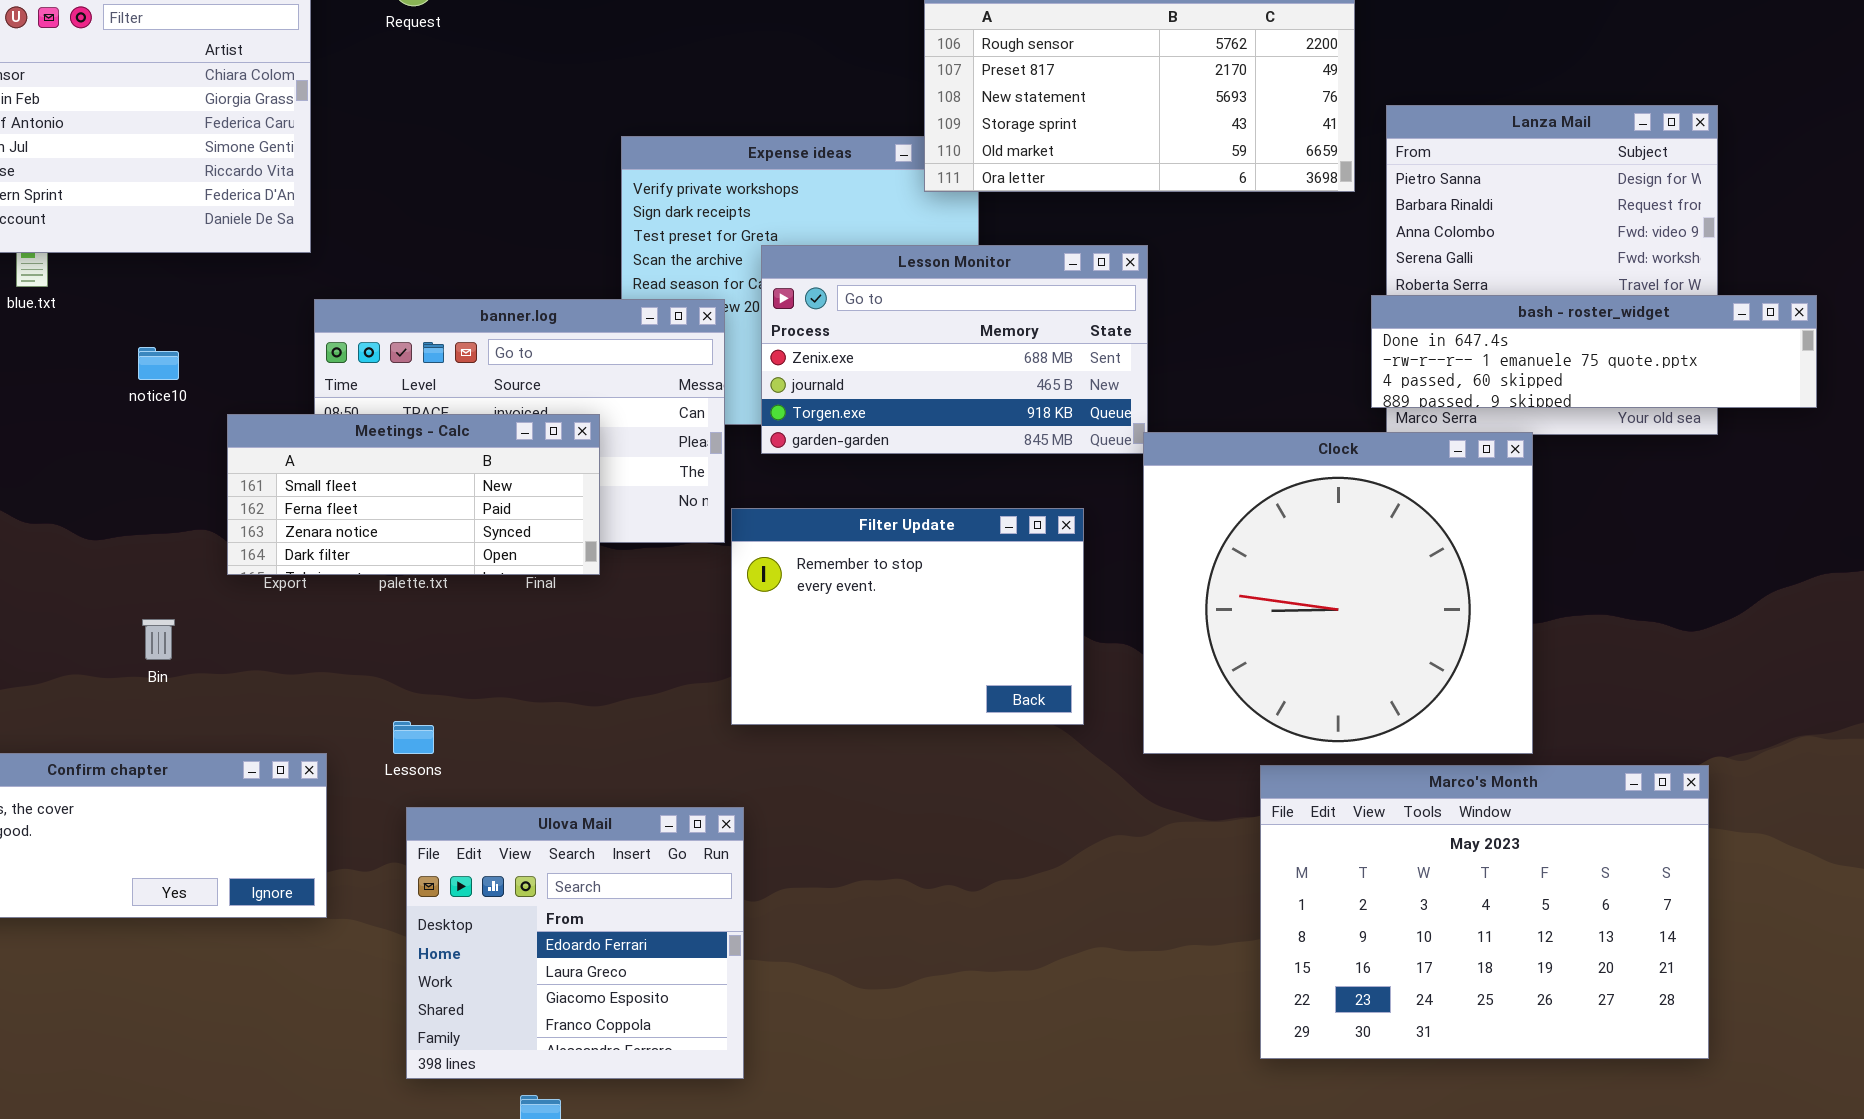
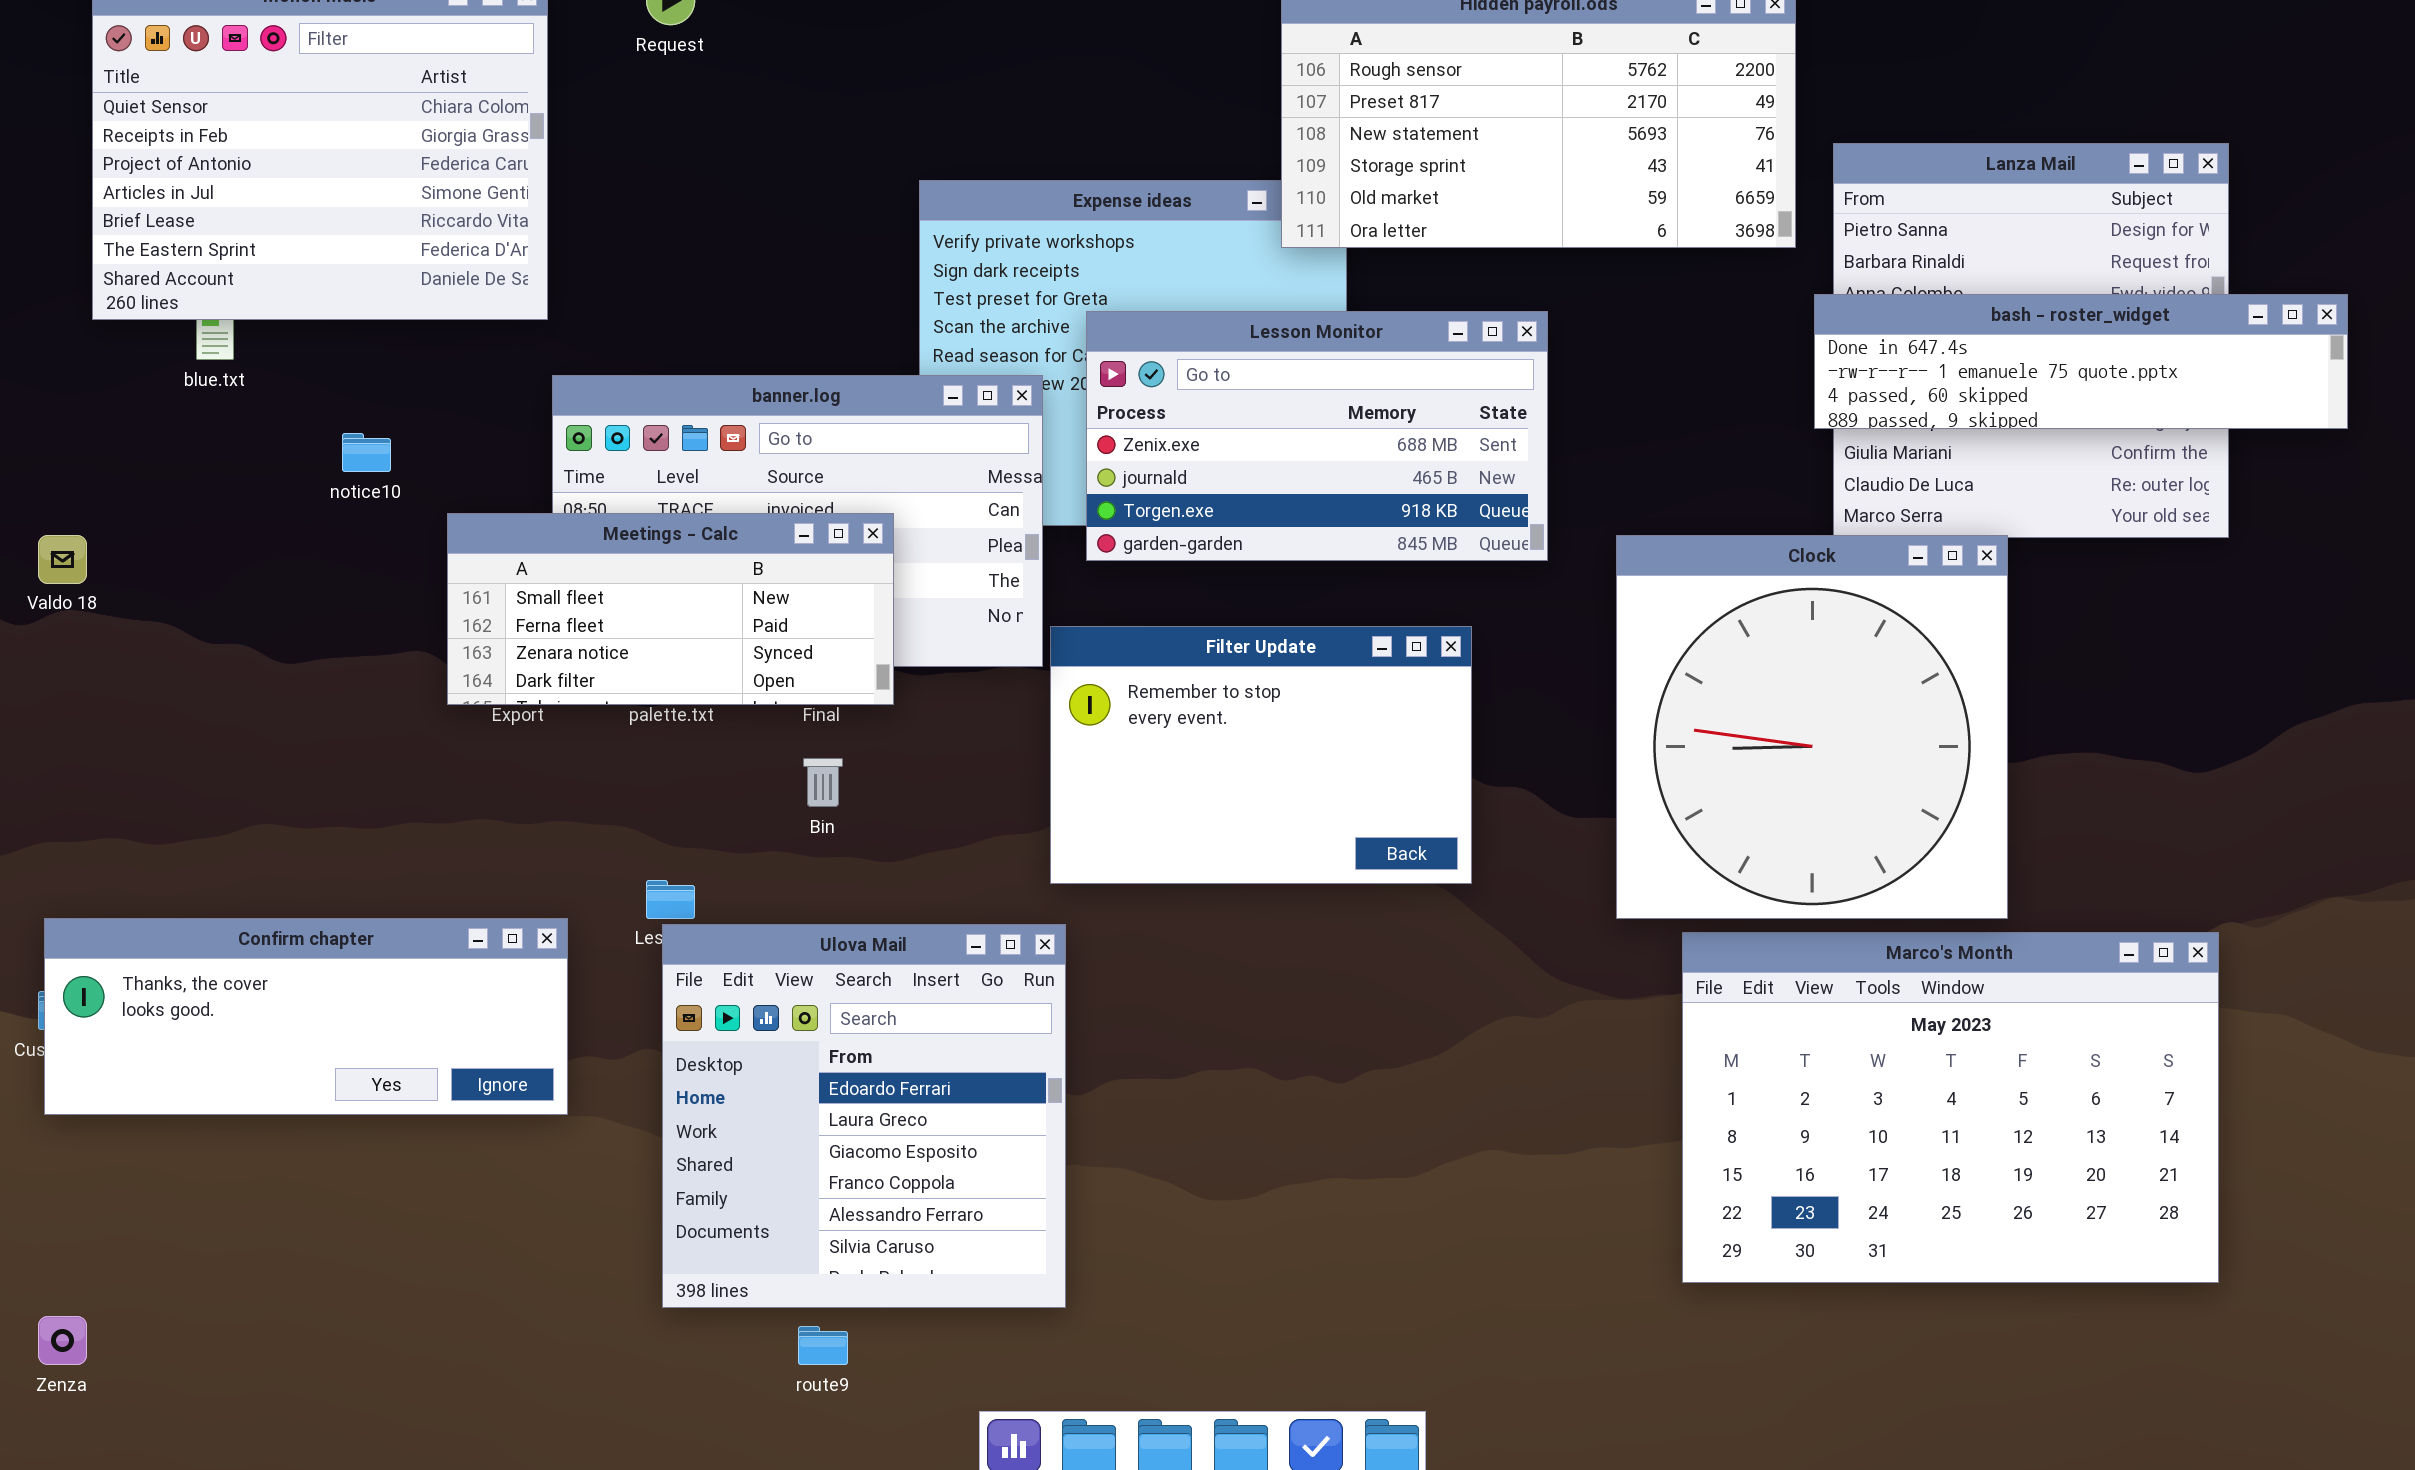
bash - roster_widget: [1371,295,1817,408] -> [1814,294,2348,429], moved
Clock: [1143,432,1533,754] -> [1616,535,2008,919], resized
Bin: [142,619,175,660] -> [803,758,843,807], moved
Ulova Mail: [406,807,744,1079] -> [662,924,1066,1308], resized

